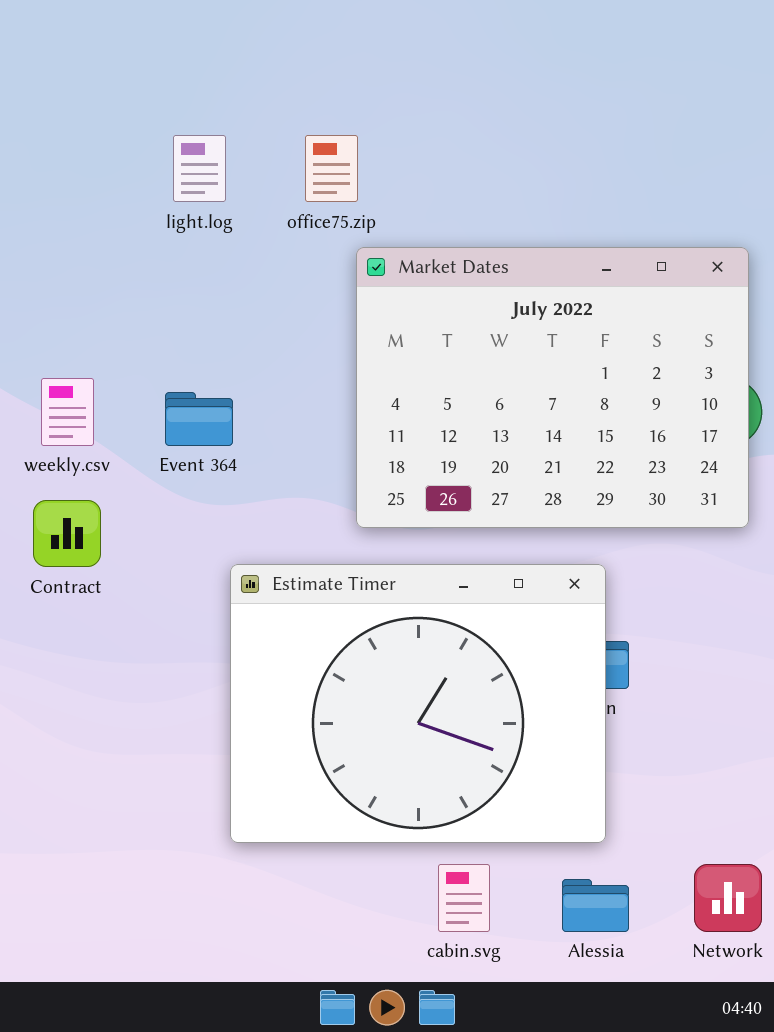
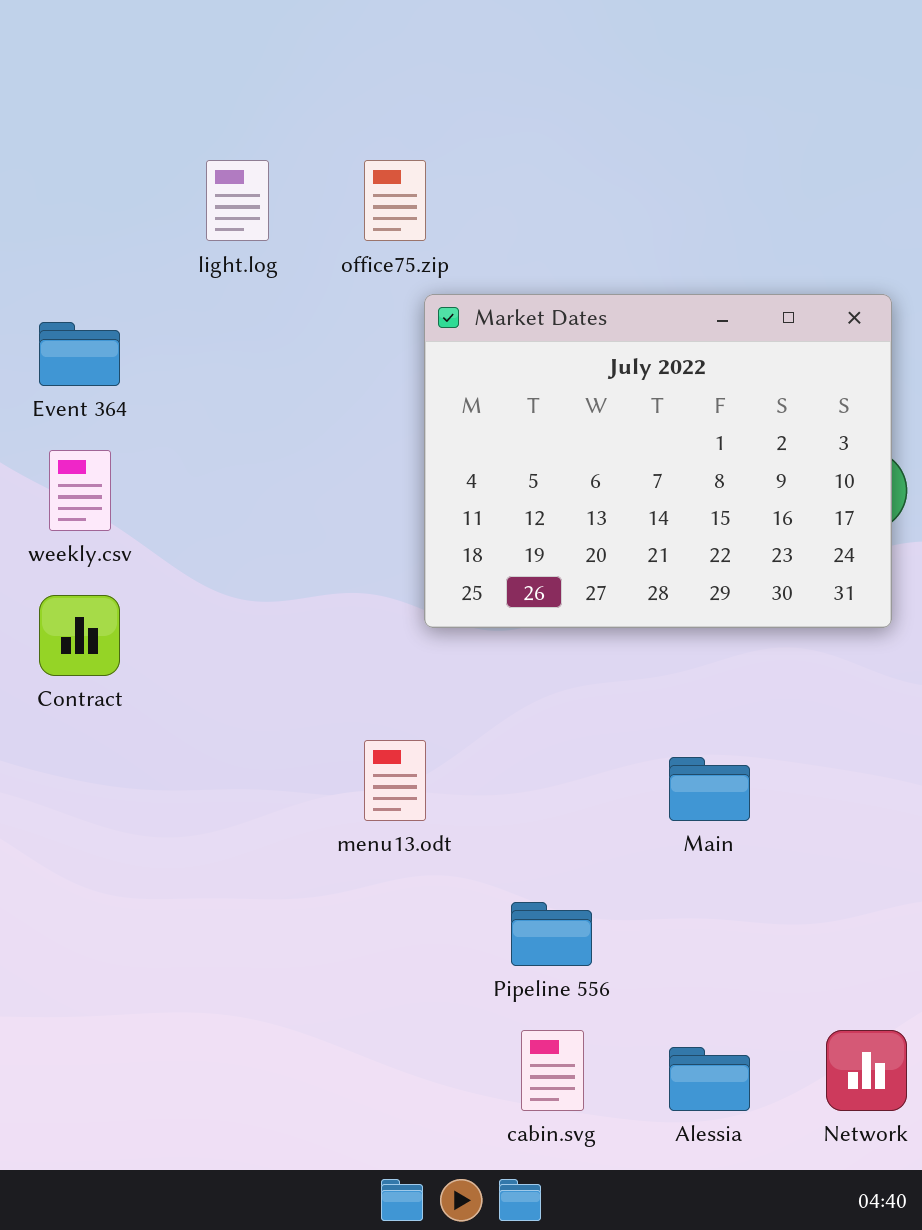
Event 364: [165,392,233,446] -> [39,322,120,386], moved
Estimate Timer: [230,564,606,843] -> none, closed

